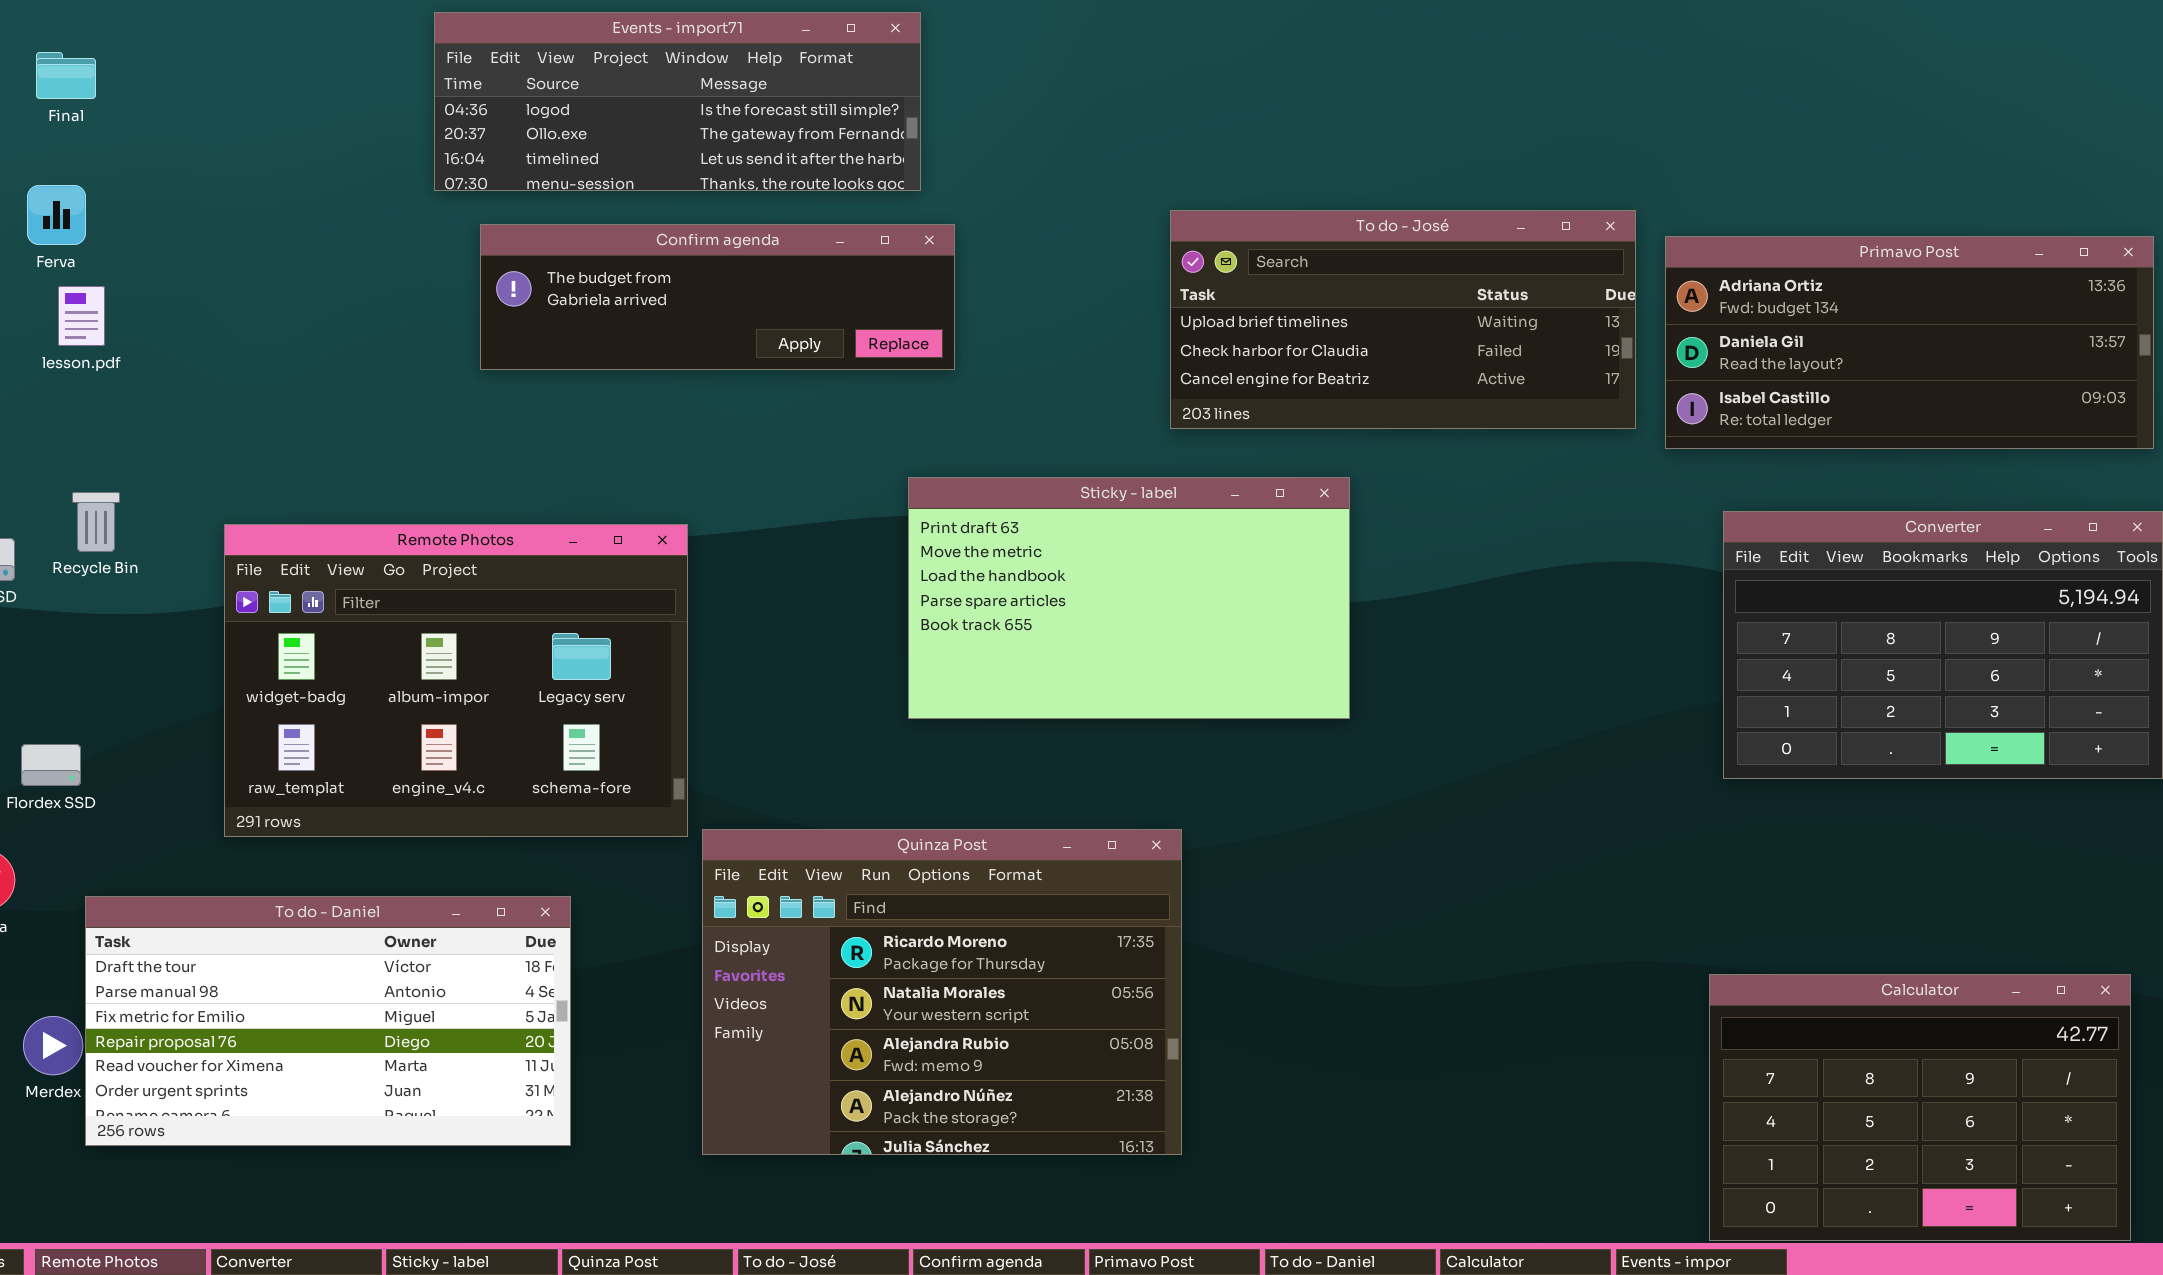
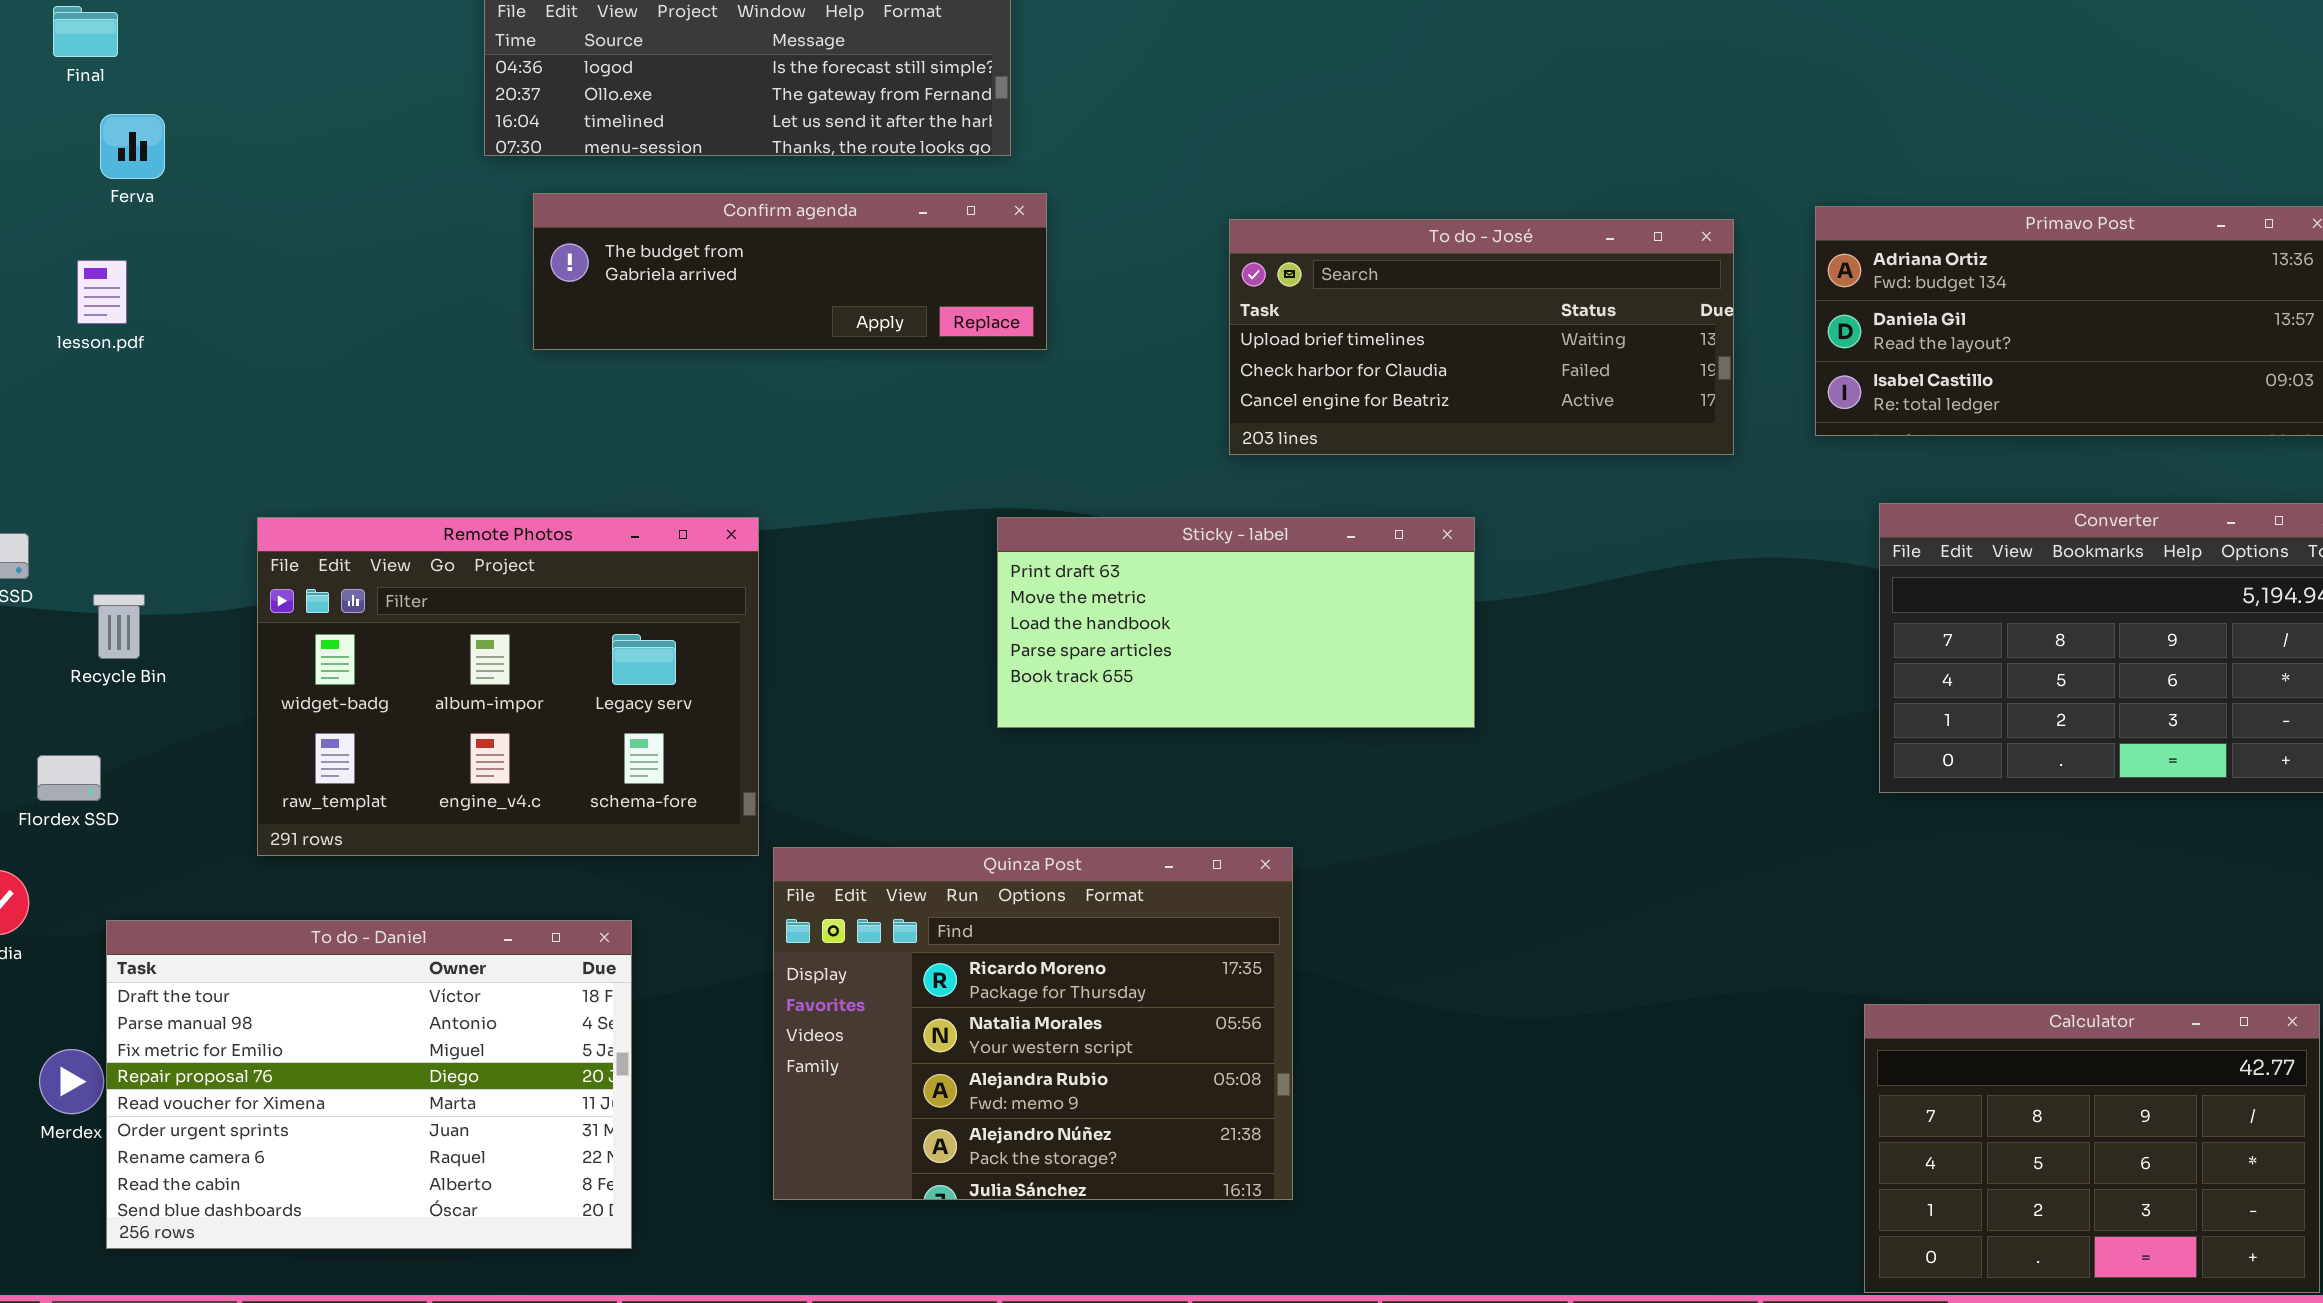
Ferva: [27,185,86,245] -> [100,114,165,179], moved
To do - José: [1170,210,1636,429] -> [1229,219,1734,455], moved
Sticky - label: [908,477,1350,719] -> [997,517,1475,728], resized
Recycle Bin: [72,492,120,552] -> [93,594,145,659], moved
To do - Daniel: [85,896,571,1146] -> [106,920,632,1249], resized

